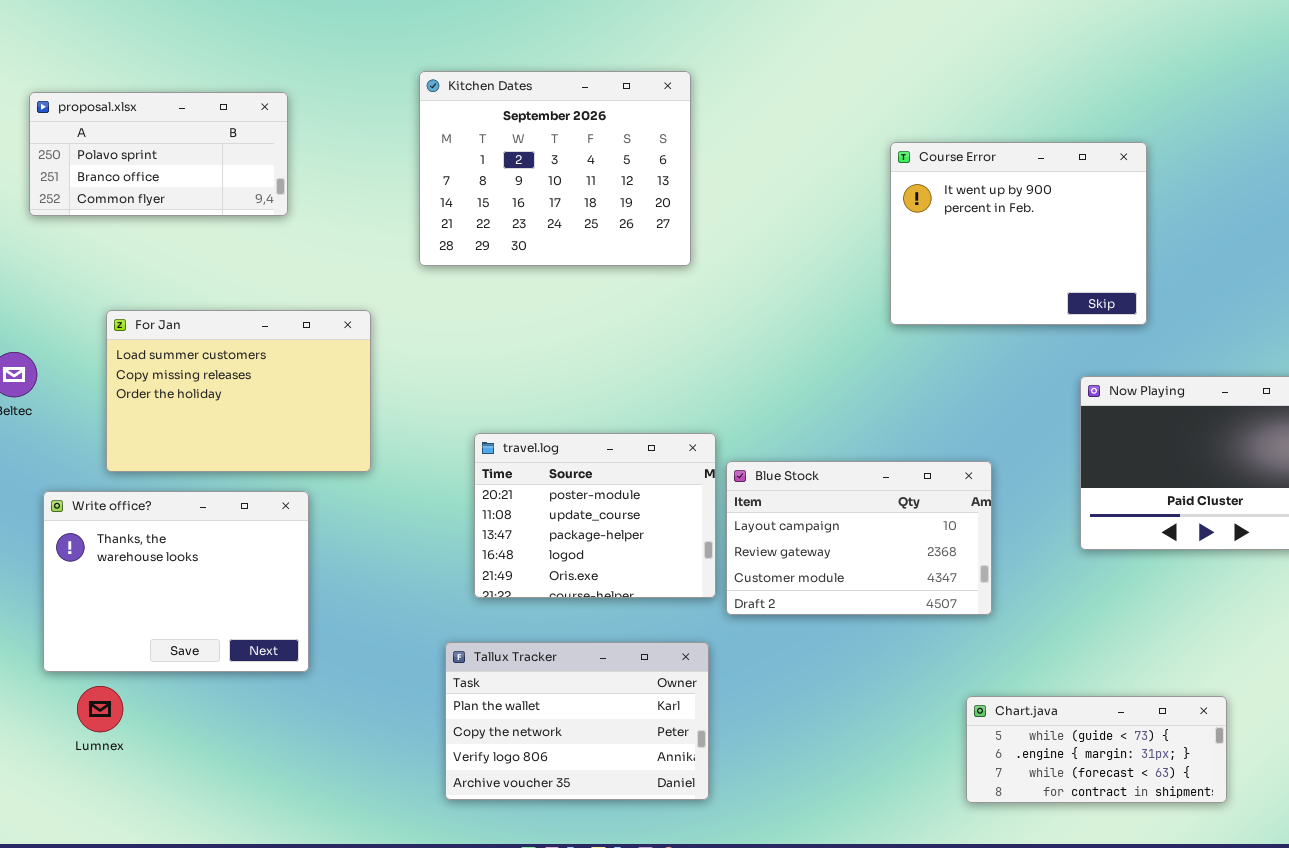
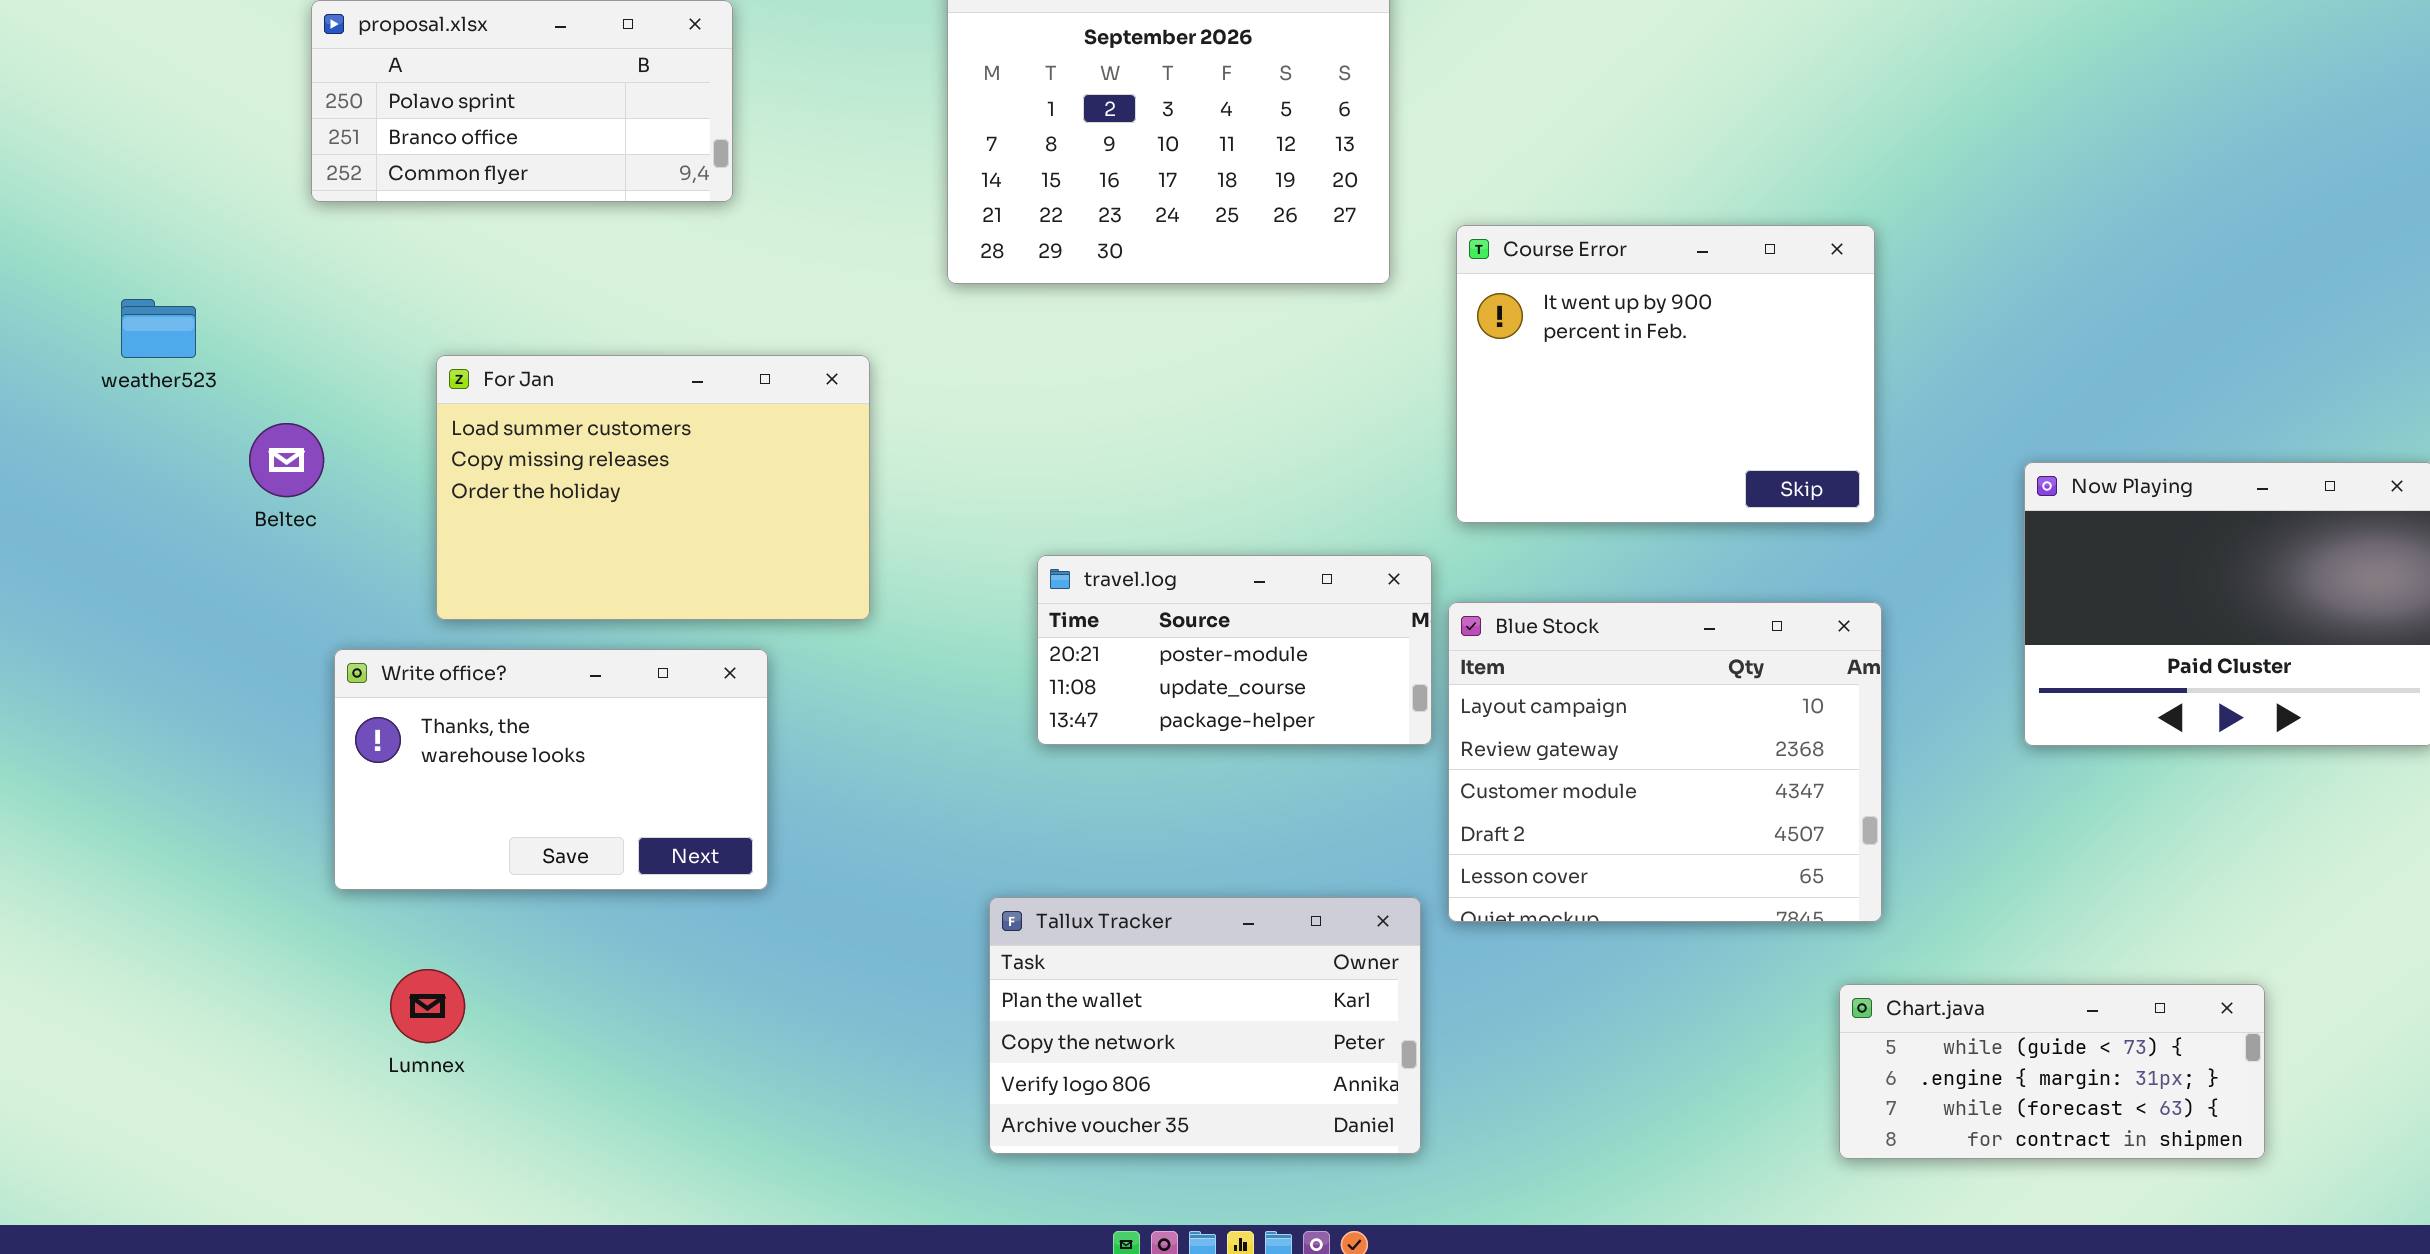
Course Error: [890,142,1147,325] -> [1456,225,1875,523], moved
travel.log: [474,433,716,598] -> [1037,555,1432,745], resized
Blue Stock: [726,461,992,615] -> [1448,602,1882,922], resized
Write office?: [43,491,309,672] -> [334,649,768,890], resized

